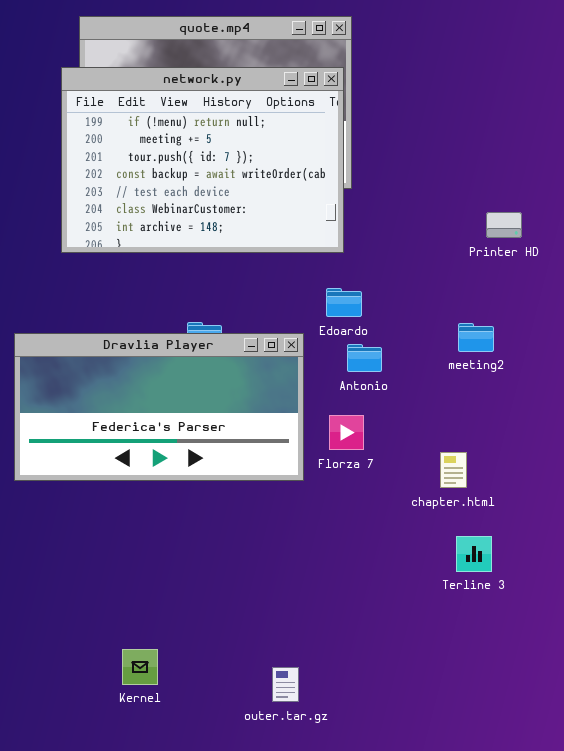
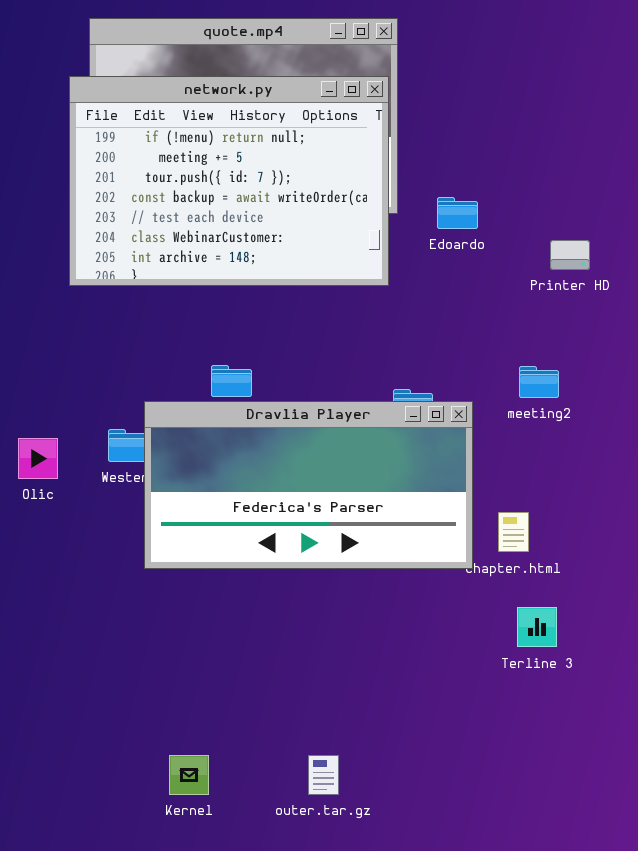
Edoardo: [326,288,362,317] -> [437,197,478,229], moved
Dravlia Player: [14,333,304,481] -> [144,401,473,569], moved
Kernel: [122,649,158,685] -> [169,755,209,795], moved

